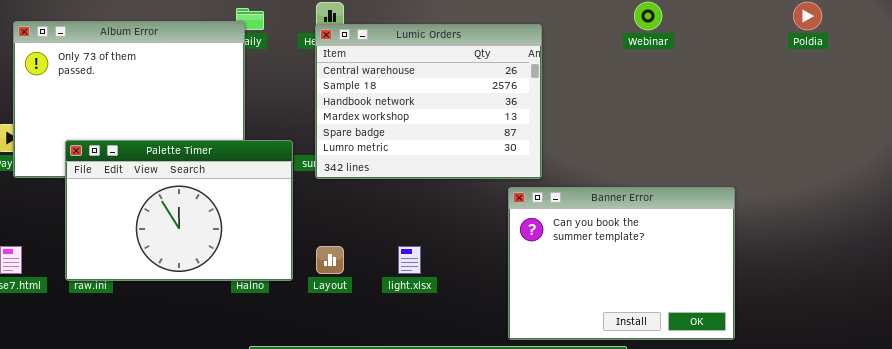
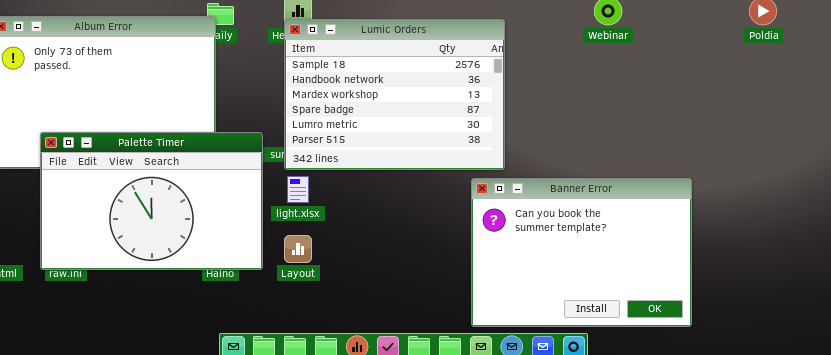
Lumic Orders: [315,24,542,179] -> [284,19,505,170], scrolled down 1 row
light.xlsx: [398,246,421,274] -> [287,176,309,203], moved

